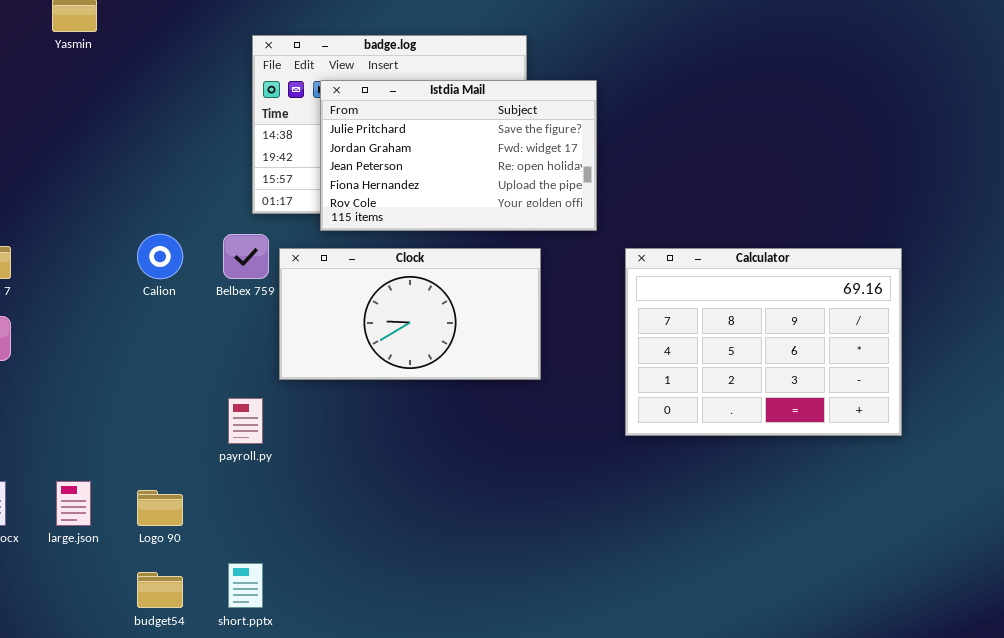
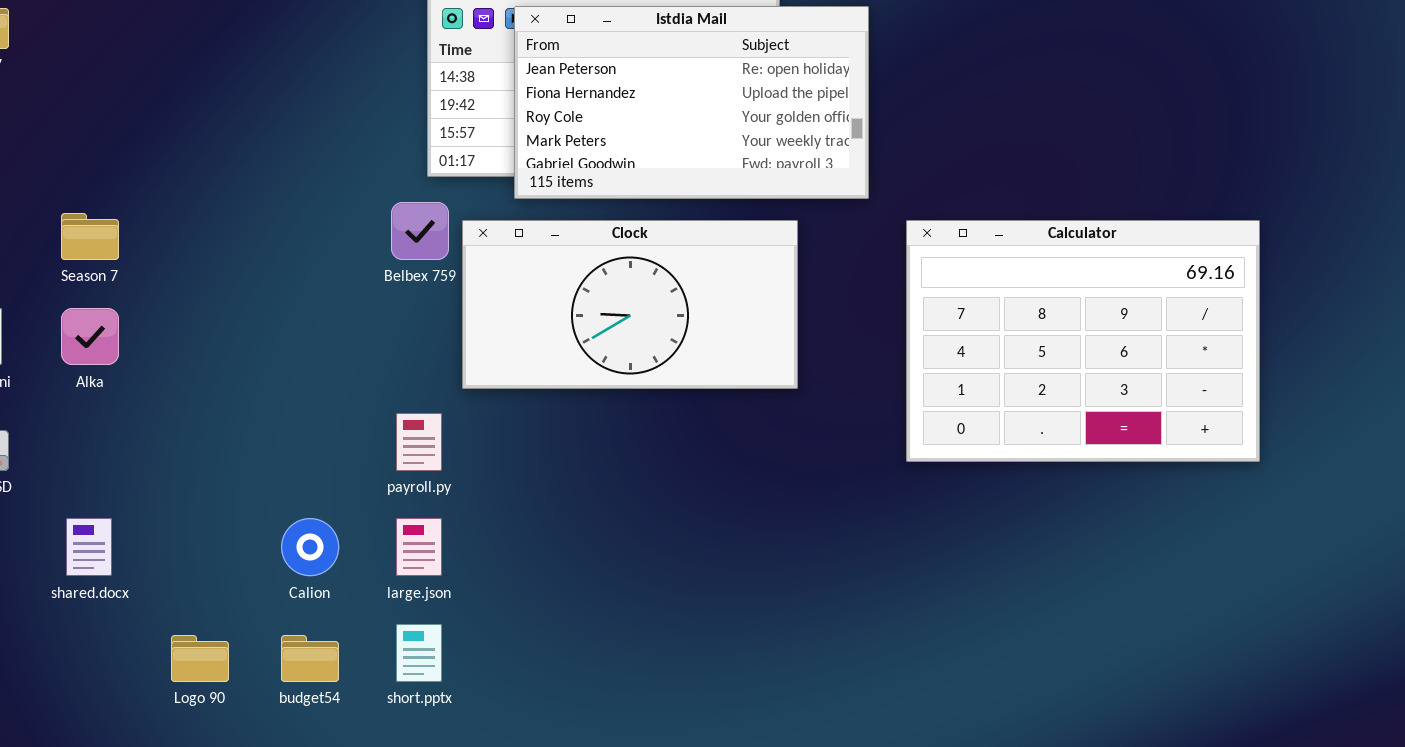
Istdia Mail: [320,80,597,231] -> [514,6,869,199], scrolled down 2 rows
Calion: [137,234,183,279] -> [281,518,339,576], moved
large.json: [56,481,91,526] -> [396,518,442,576], moved
Logo 90: [137,490,183,526] -> [171,635,229,682], moved

